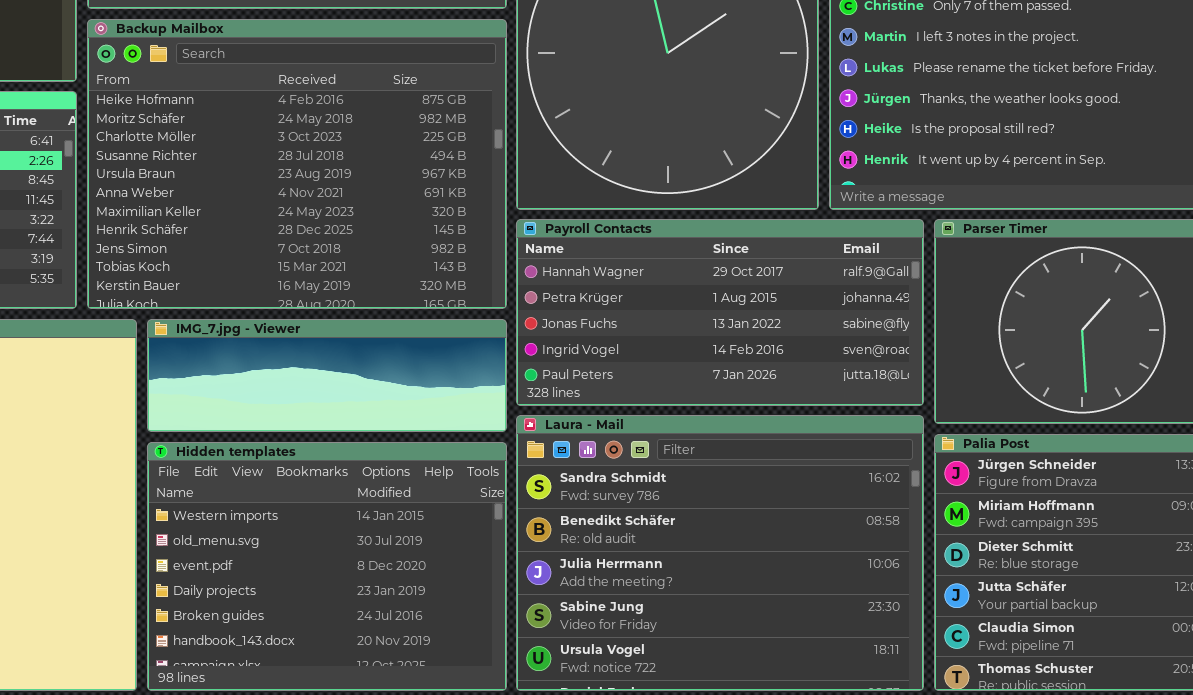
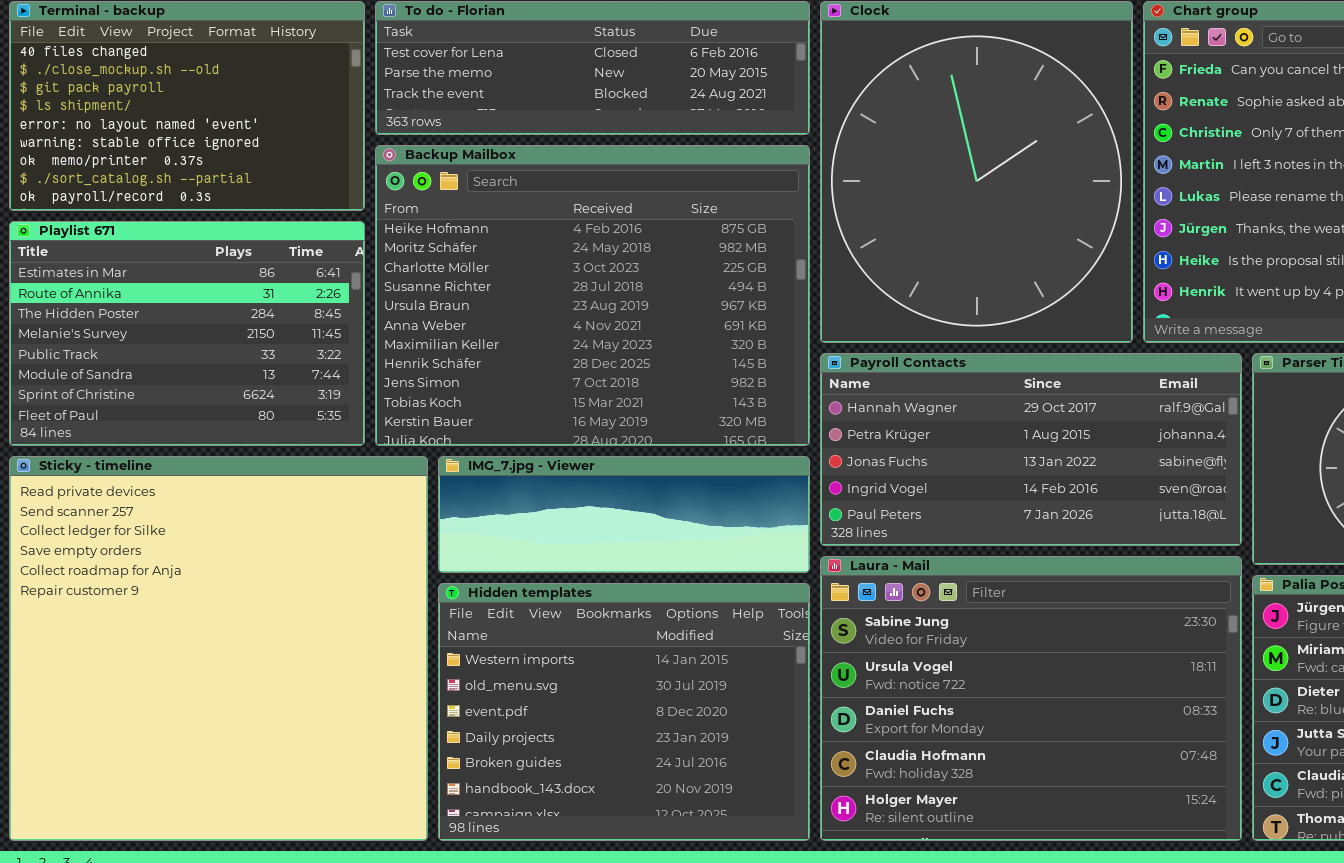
Laura - Mail: [516,415,924,691] -> [820,556,1242,841], scrolled down 3 rows

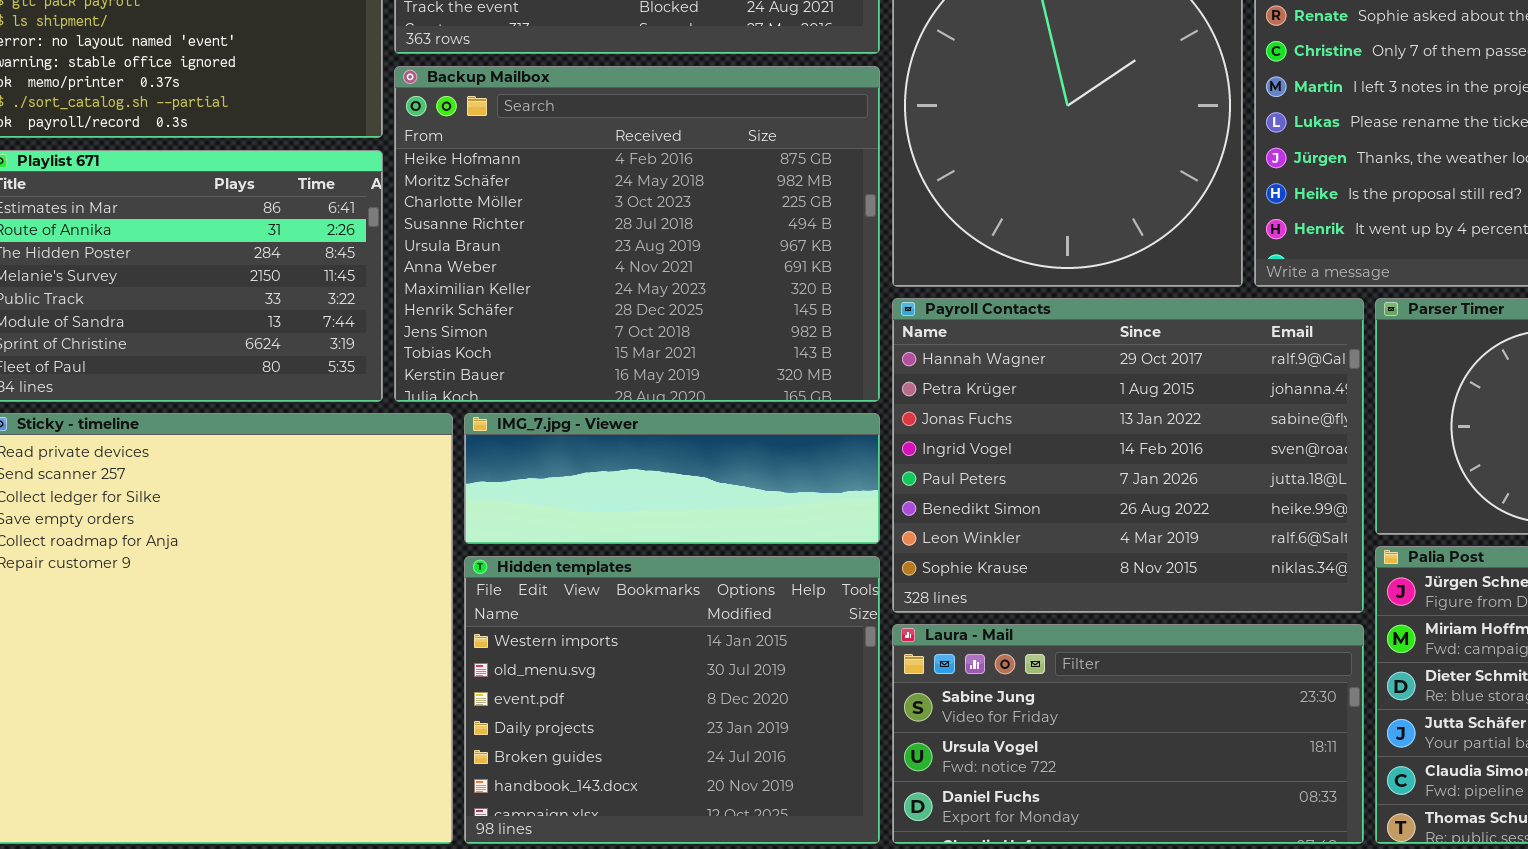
Payroll Contacts: [820,353,1242,546] -> [892,298,1364,613], resized
Laura - Mail: [820,556,1242,841] -> [892,624,1364,844], resized

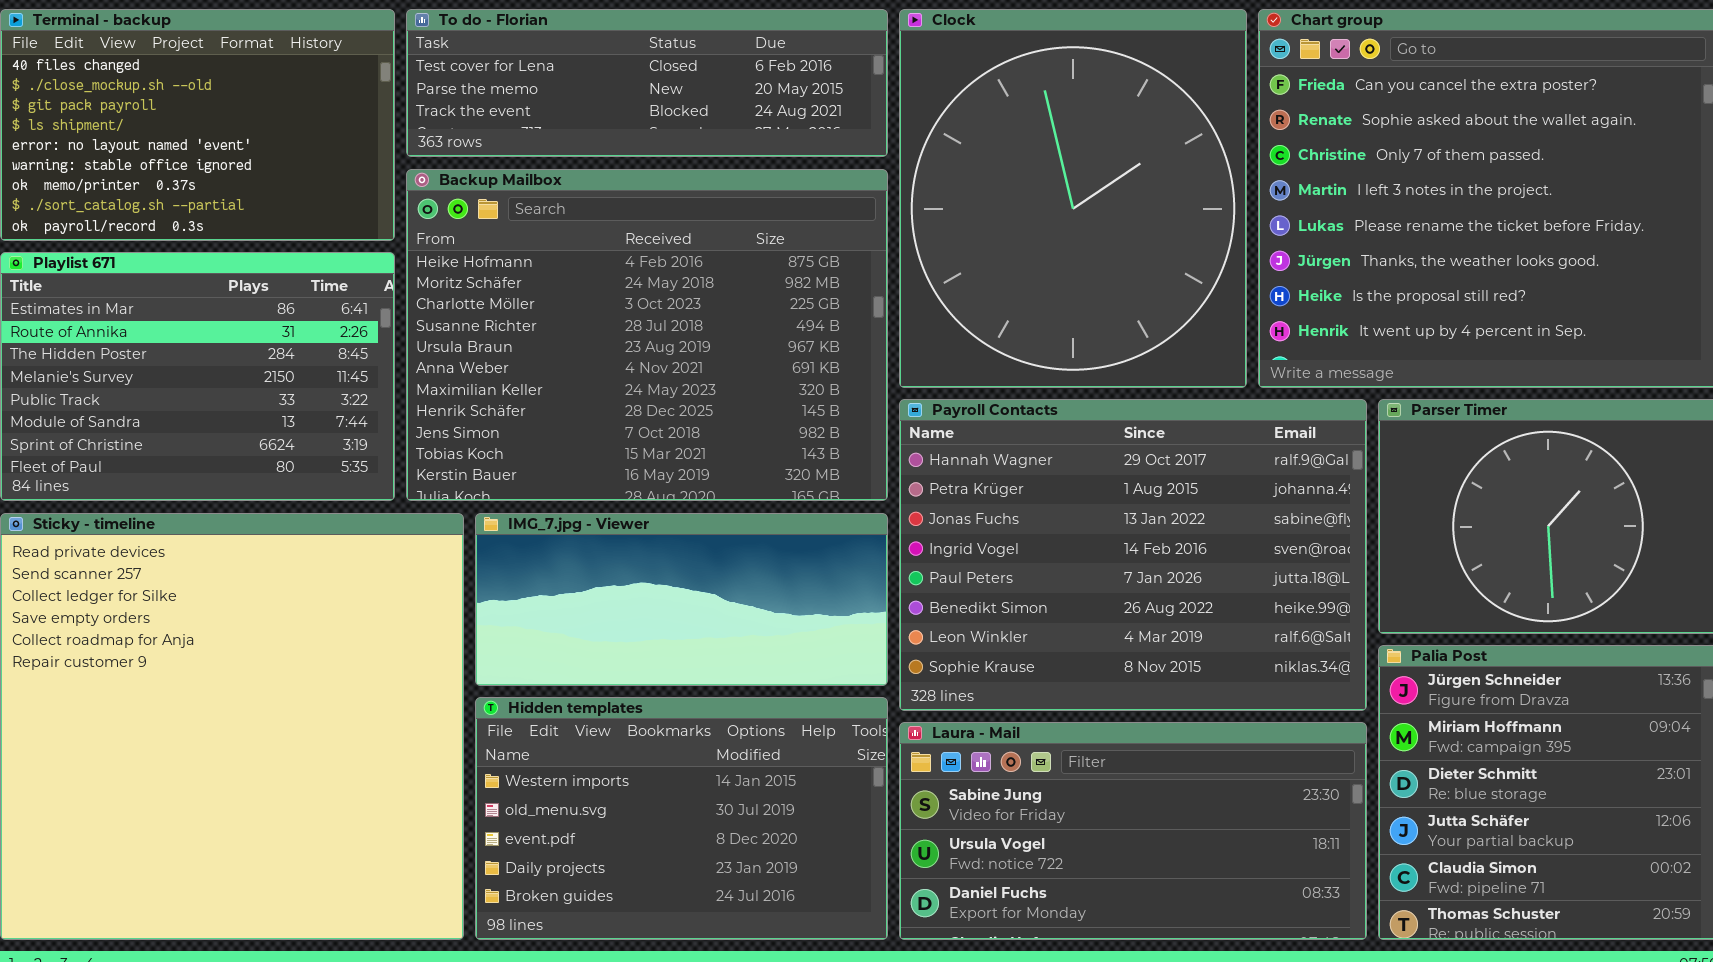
IMG_7.jpg - Viewer: [464,413,880,544] -> [475,513,888,686], resized
Hidden templates: [464,556,880,844] -> [475,697,888,940], resized

